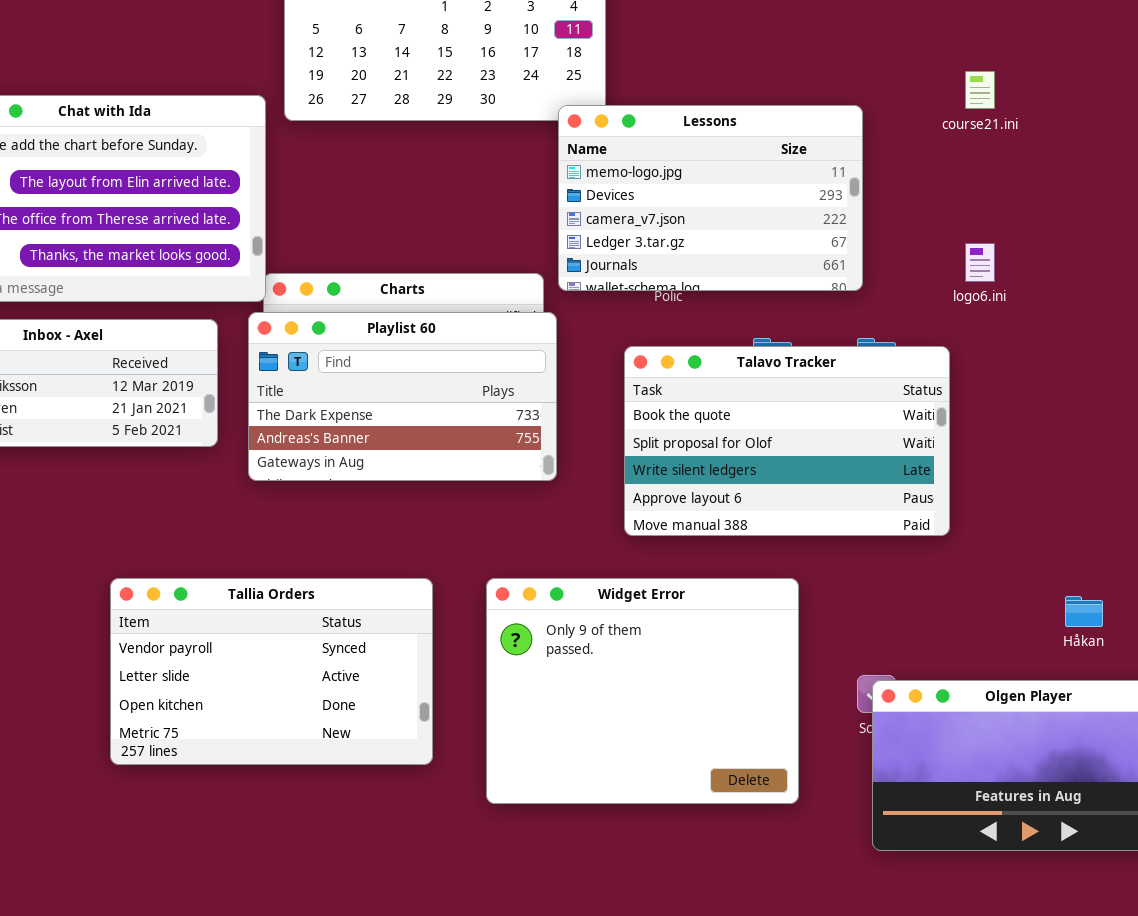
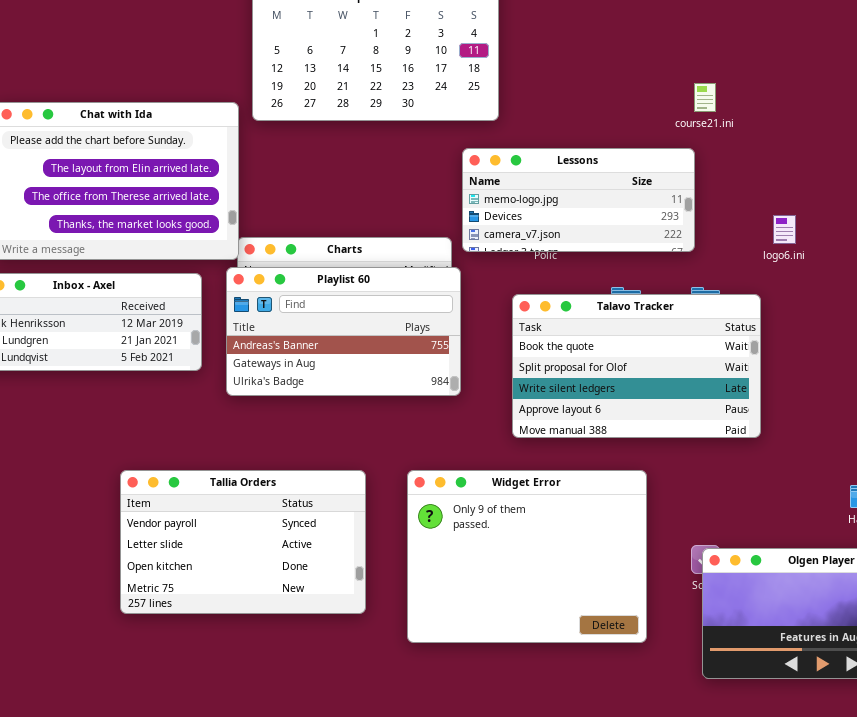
course21.ini: [965,71,995,109] -> [694,83,716,112], moved
Lessons: [558,105,863,291] -> [462,148,695,252], resized
Playlist 60: [248,312,557,481] -> [226,267,461,396], scrolled down 1 row

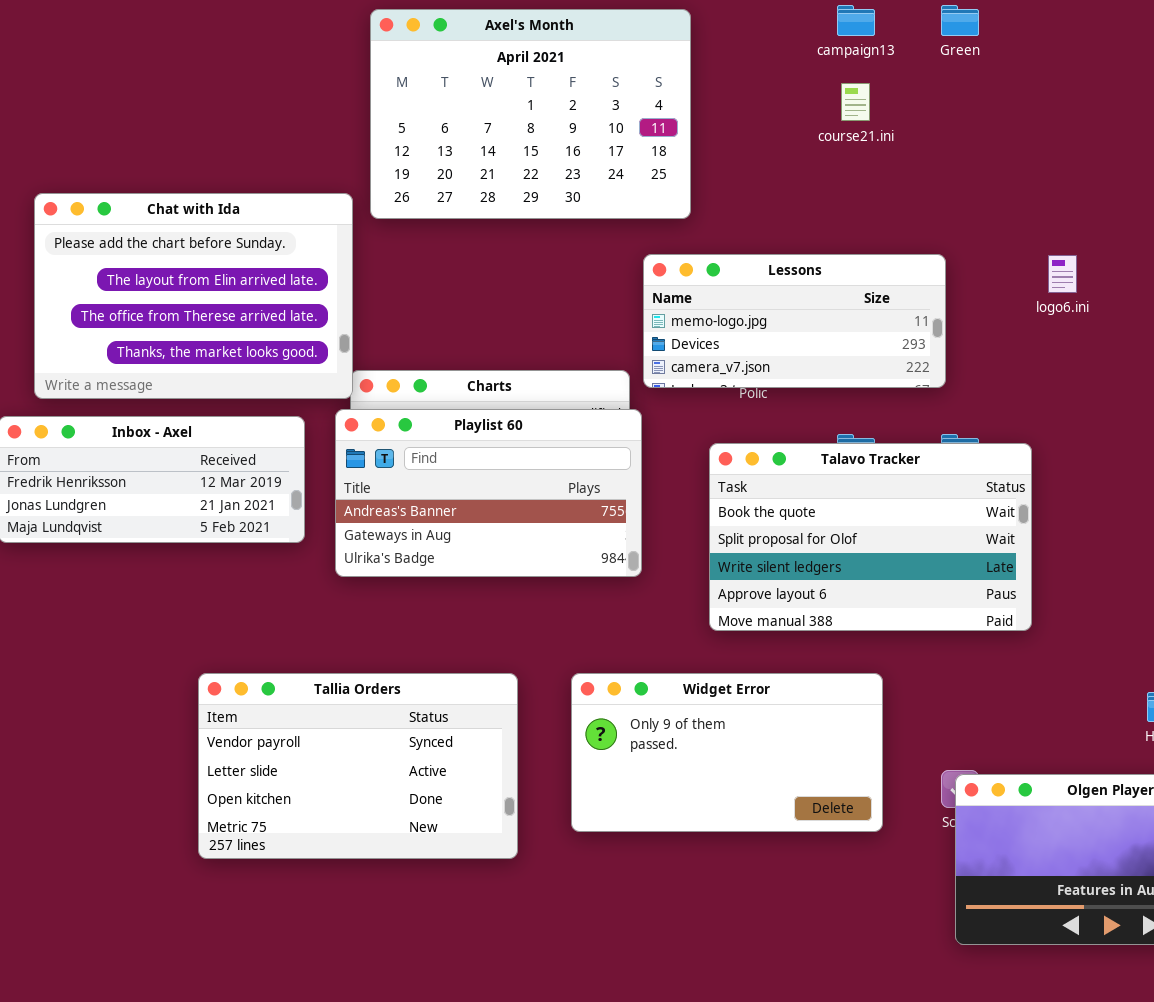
course21.ini: [694,83,716,112] -> [841,83,870,121], moved
logo6.ini: [773,215,796,244] -> [1048,255,1077,293], moved
Widget Error: [407,470,647,643] -> [571,673,883,832], resized

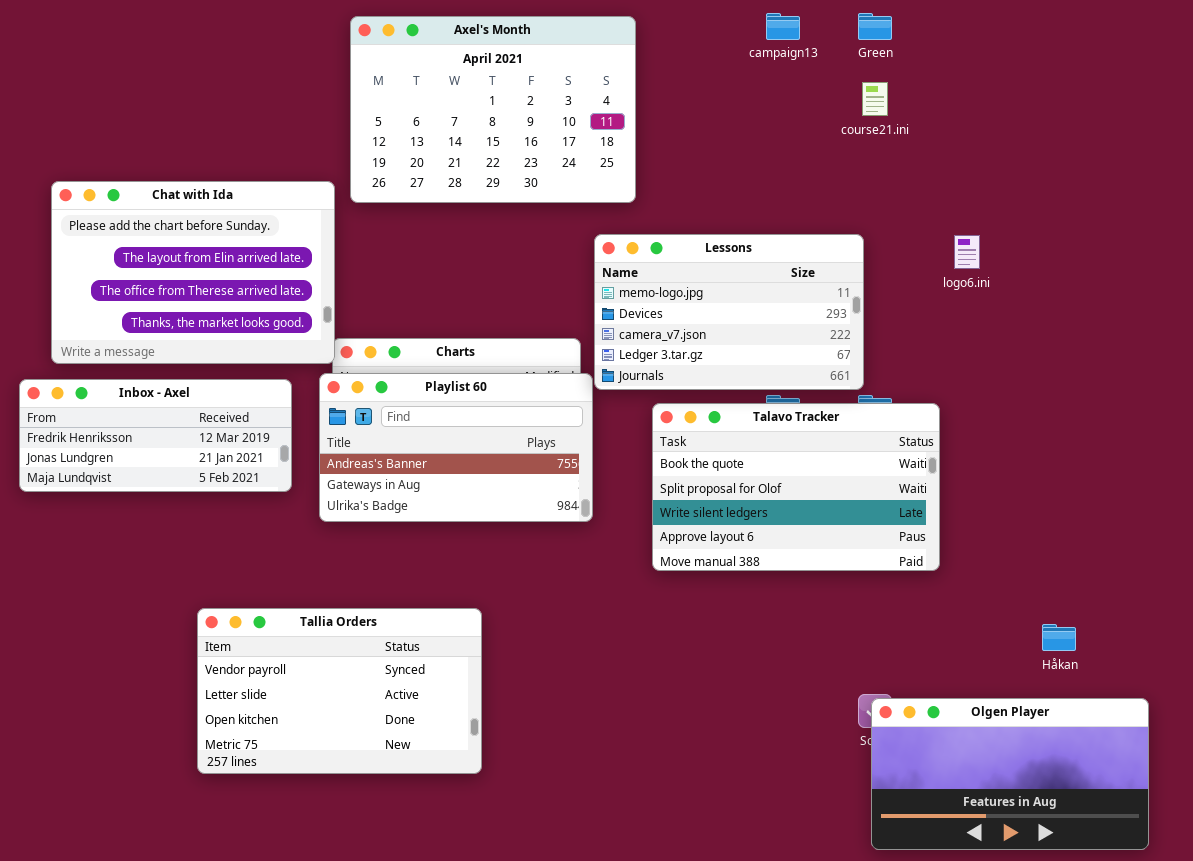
course21.ini: [841,83,870,121] -> [862,82,888,116], moved
Lessons: [643,254,946,388] -> [594,234,864,390], resized
Widget Error: [571,673,883,832] -> none, closed

